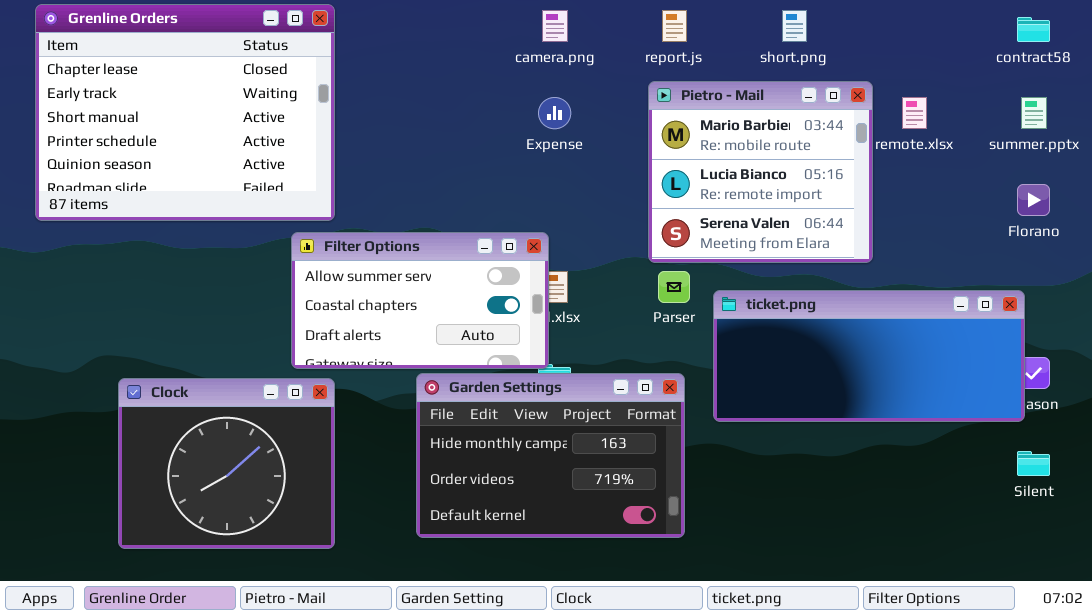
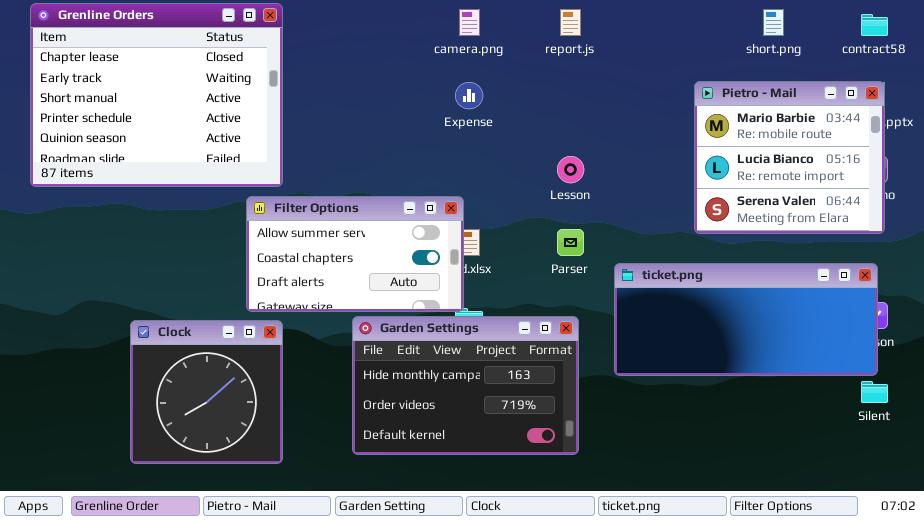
short.png: [782,10,807,42] -> [763,9,784,36], moved
Pietro - Mail: [648,81,873,263] -> [694,81,885,234], moved
ticket.png: [713,290,1025,422] -> [614,263,878,376], moved
Clock: [118,378,335,549] -> [130,320,283,464], resized

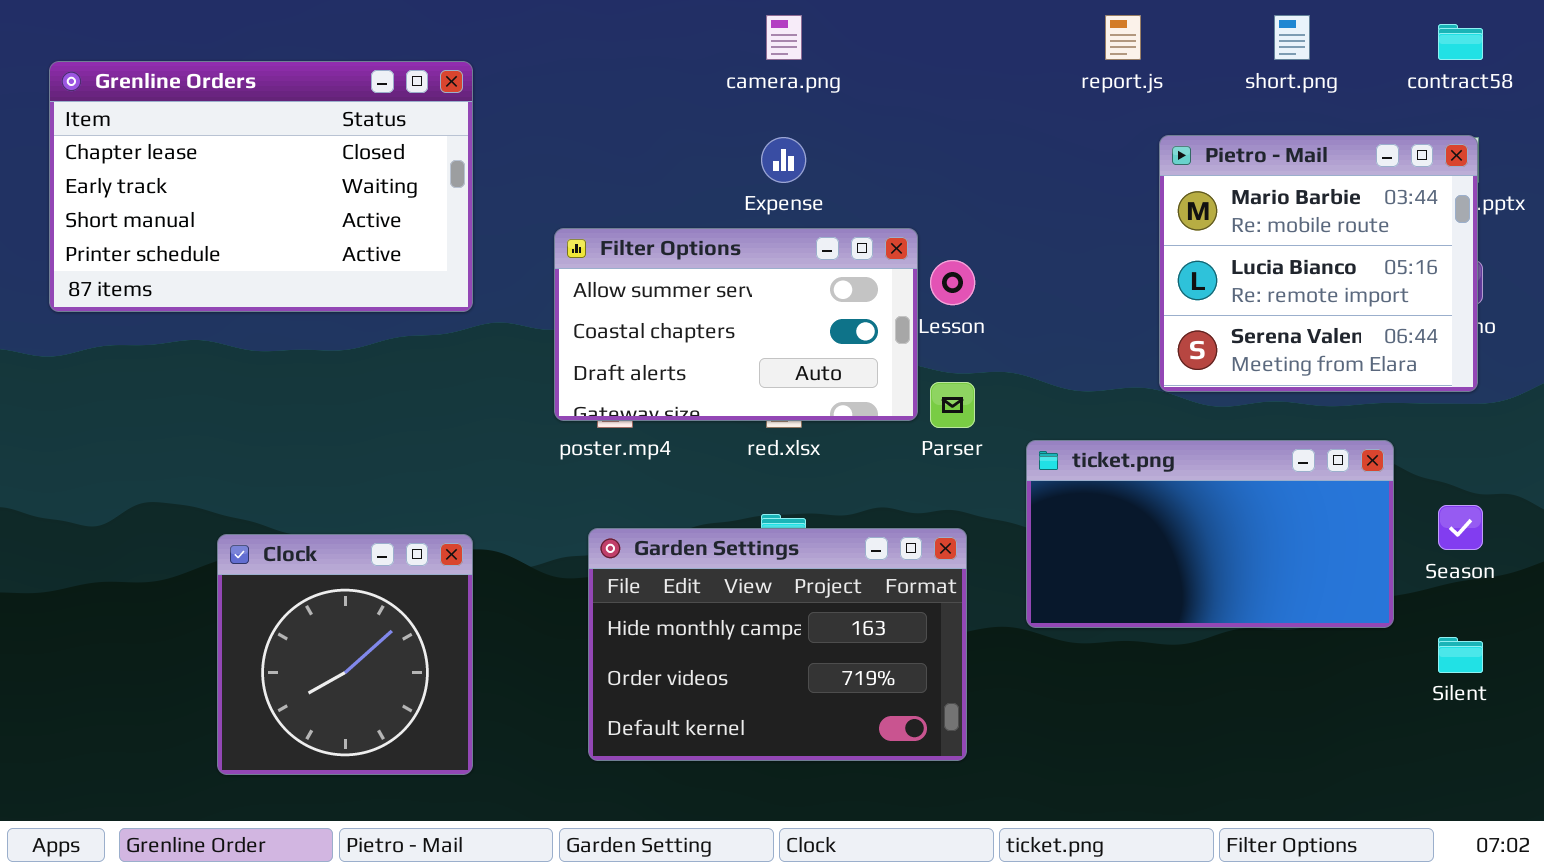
Grenline Orders: [30,3,283,187] -> [49,61,473,312], resized
report.js: [560,9,581,36] -> [1105,15,1141,60], moved
Filter Options: [246,196,464,312] -> [554,228,918,421], moved
ticket.png: [614,263,878,376] -> [1026,440,1394,628], resized

